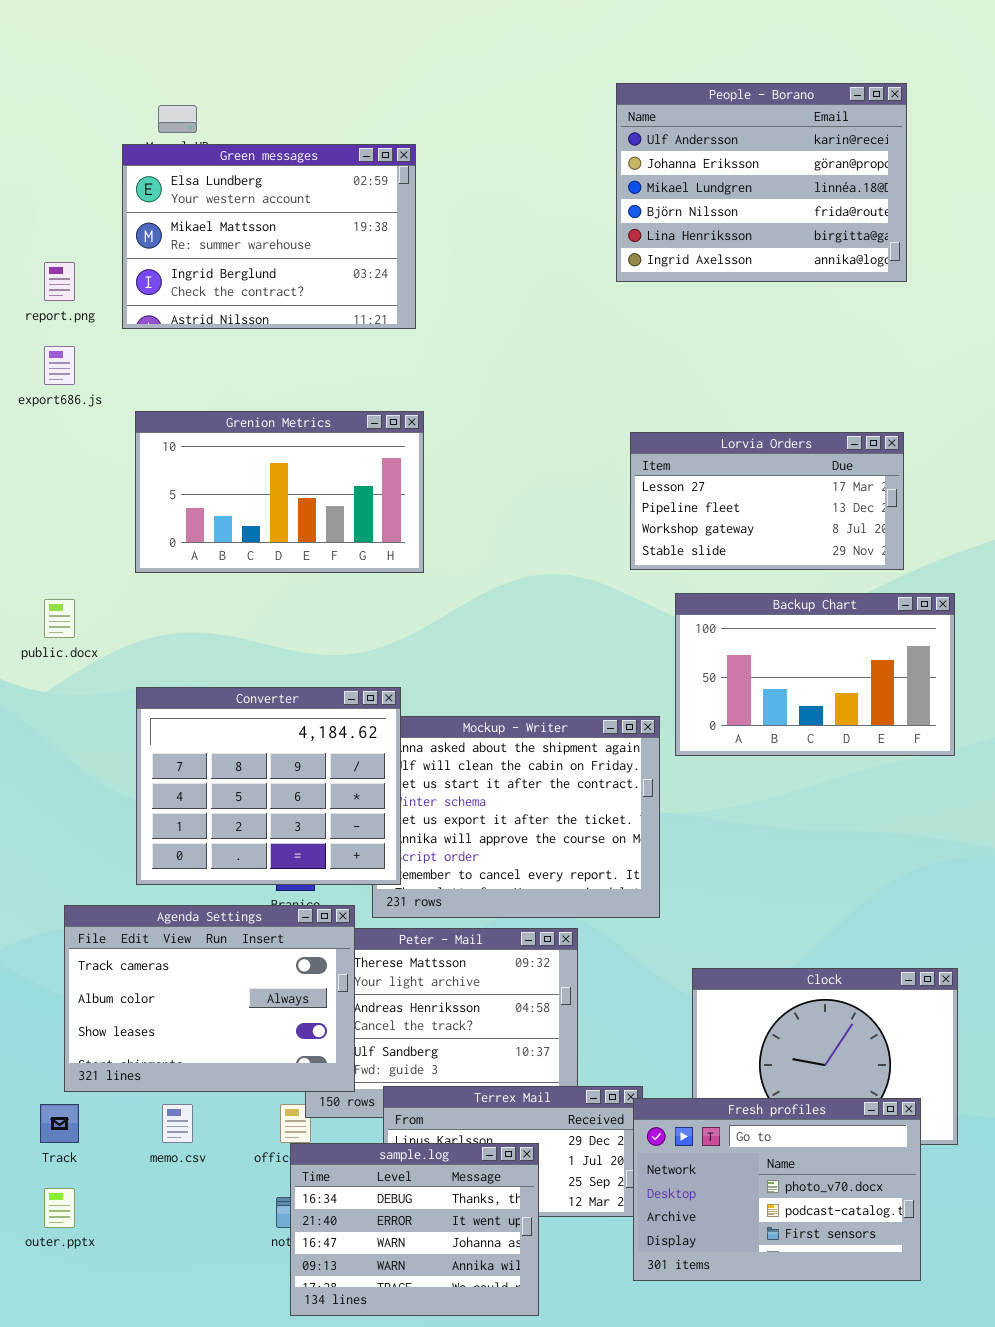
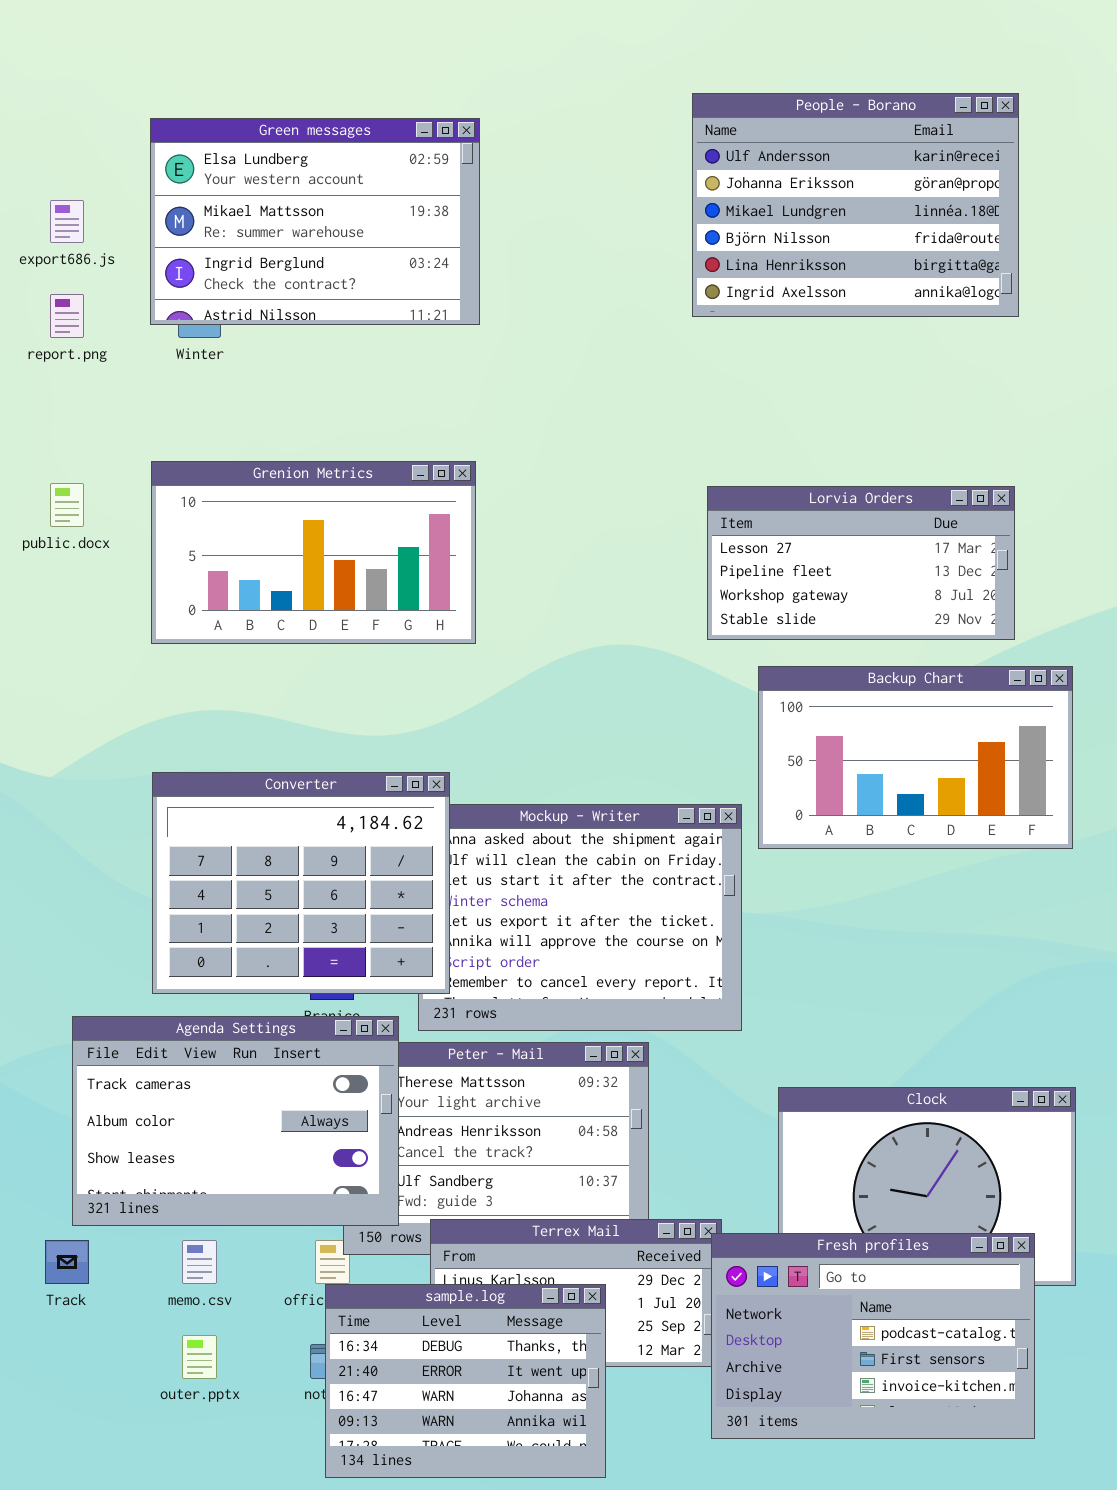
Green messages: [122,144,416,329] -> [150,118,480,325], moved
export686.js: [44,346,75,385] -> [50,200,84,243], moved
public.docx: [44,599,75,638] -> [50,483,84,527], moved
Fresh profiles: [633,1098,921,1281] -> [711,1233,1035,1439], scrolled down 1 row
outer.pptx: [44,1188,75,1228] -> [182,1335,217,1379], moved

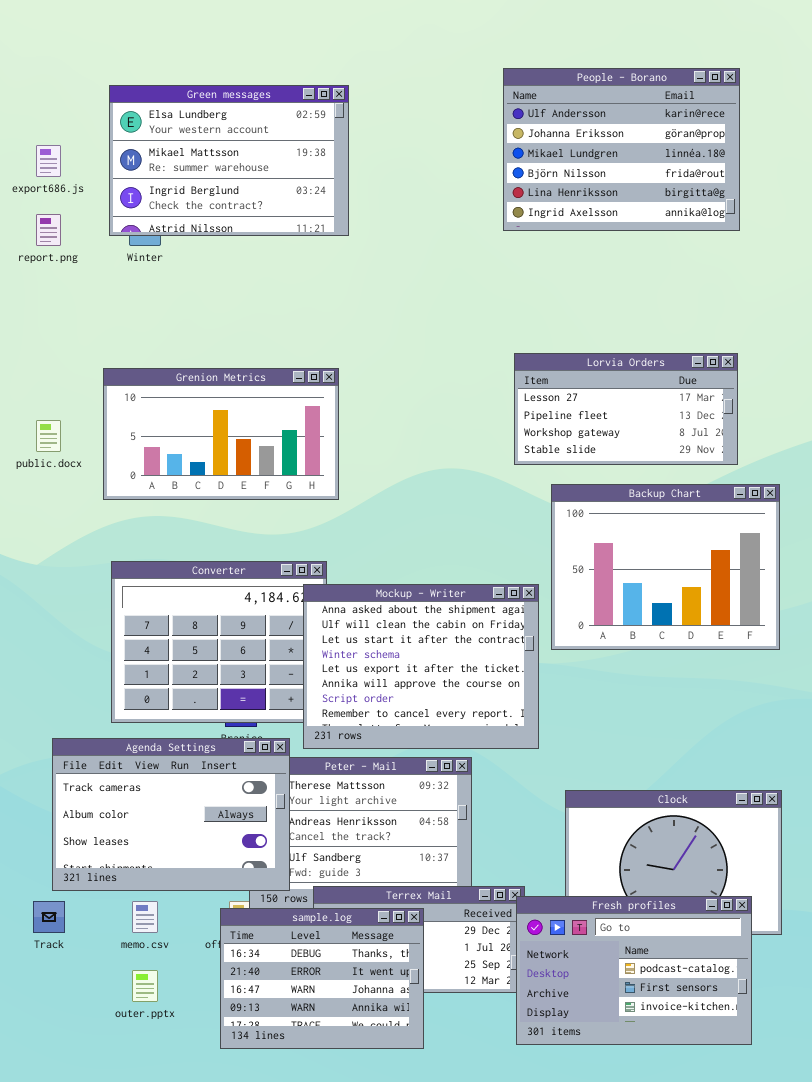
Grenion Metrics: [151,461,476,644] -> [103,368,339,500], moved
public.docx: [50,483,84,527] -> [36,420,61,452], moved
Backup Chart: [758,666,1073,849] -> [551,484,780,650], resized
Mockup - Writer: [418,804,742,1031] -> [303,584,539,749], raised
sample.log: [325,1284,606,1478] -> [220,908,424,1049], moved

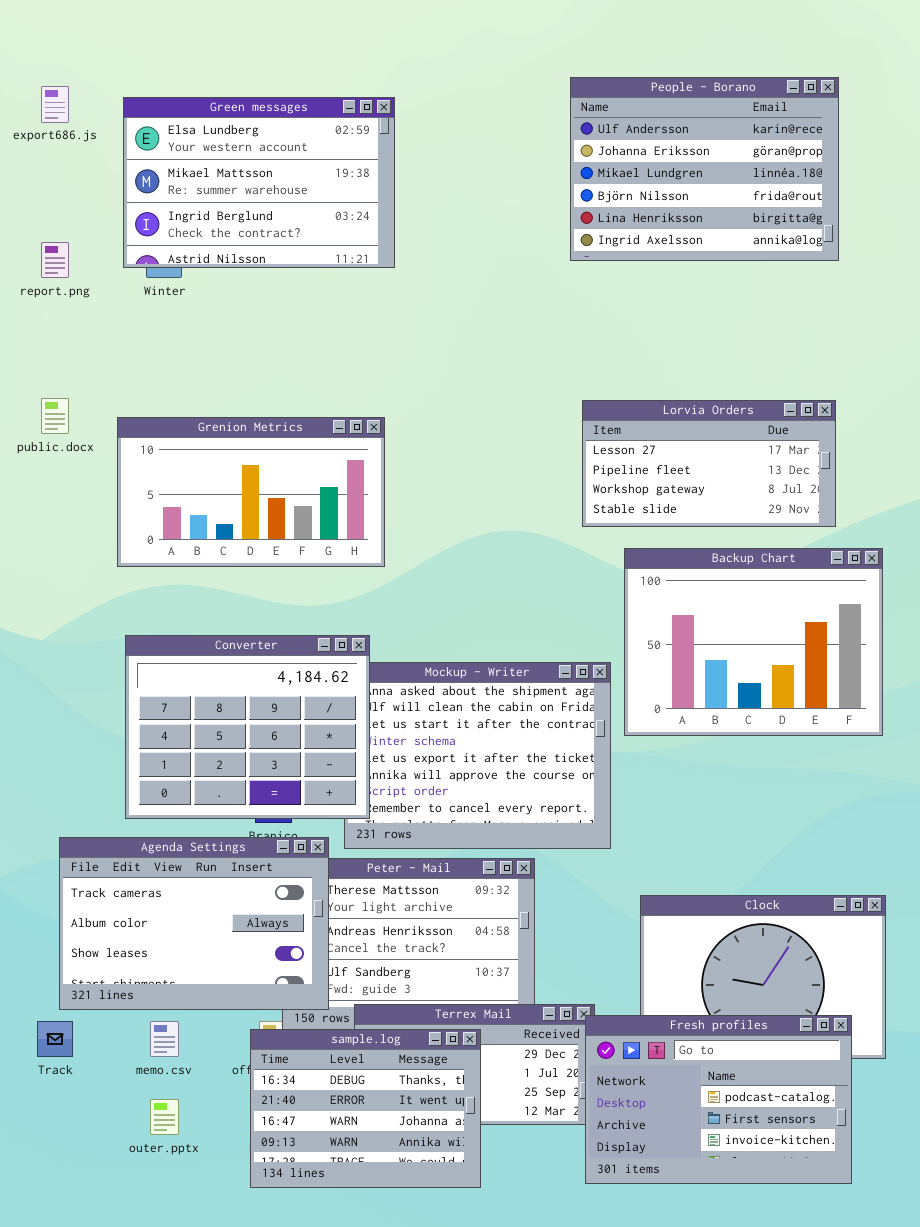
export686.js: [36,145,61,177] -> [41,86,69,123], moved
public.docx: [36,420,61,452] -> [41,398,69,434], moved
Converter: [111,561,327,723] -> [125,635,370,819], raised

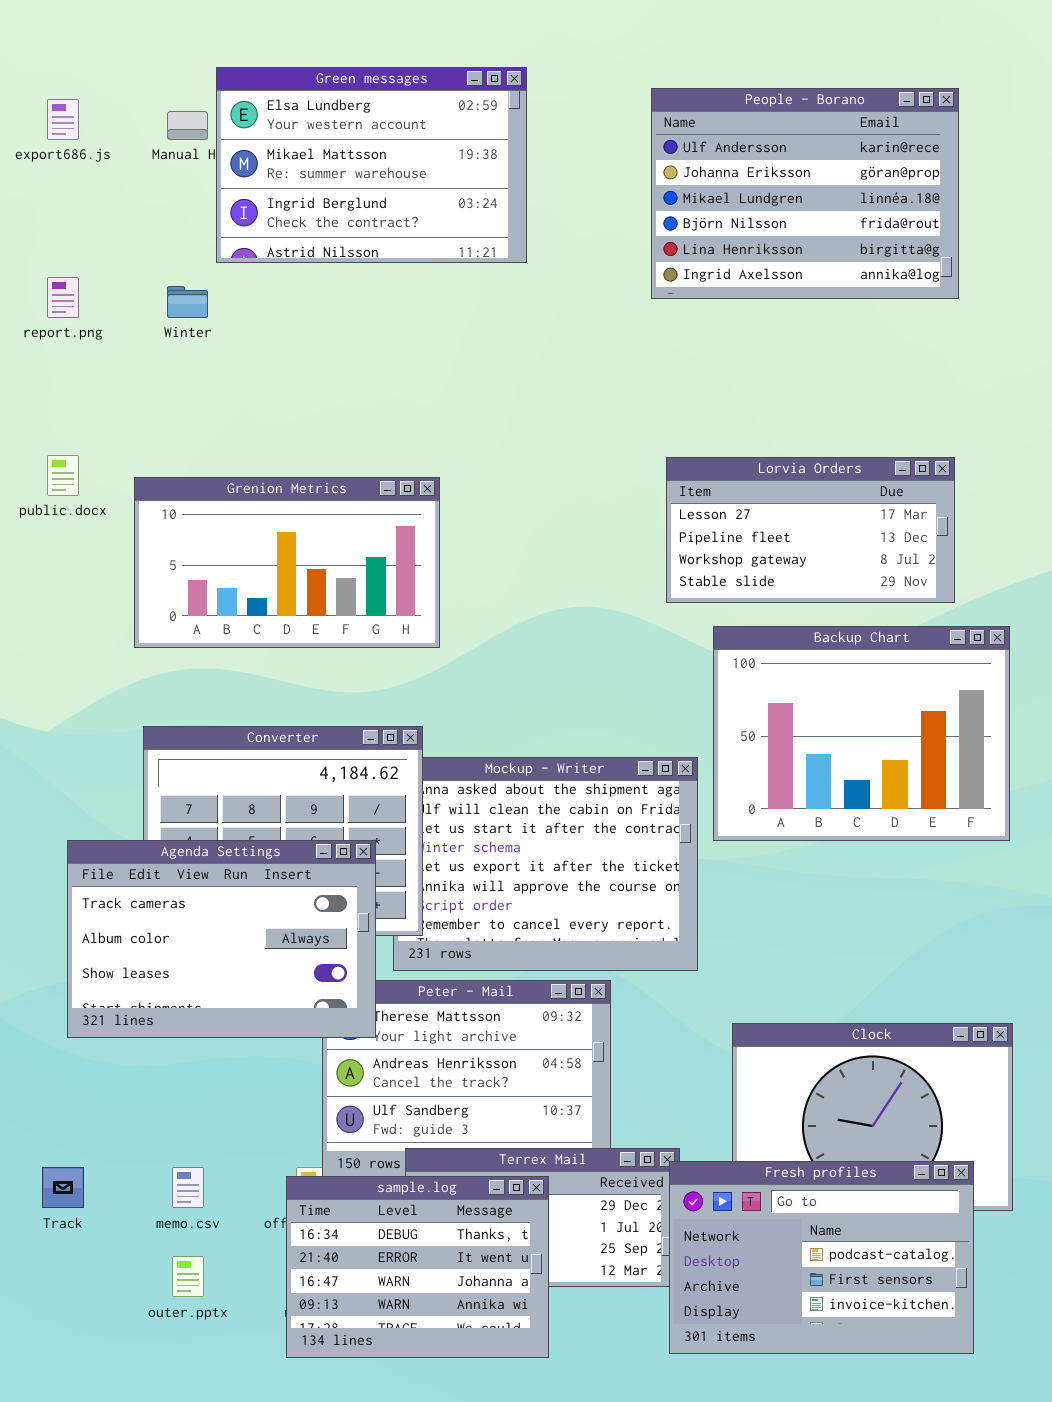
Green messages: [123,97,395,268] -> [216,67,527,263], moved
Agenda Settings: [59,837,329,1010] -> [67,840,376,1038], moved

